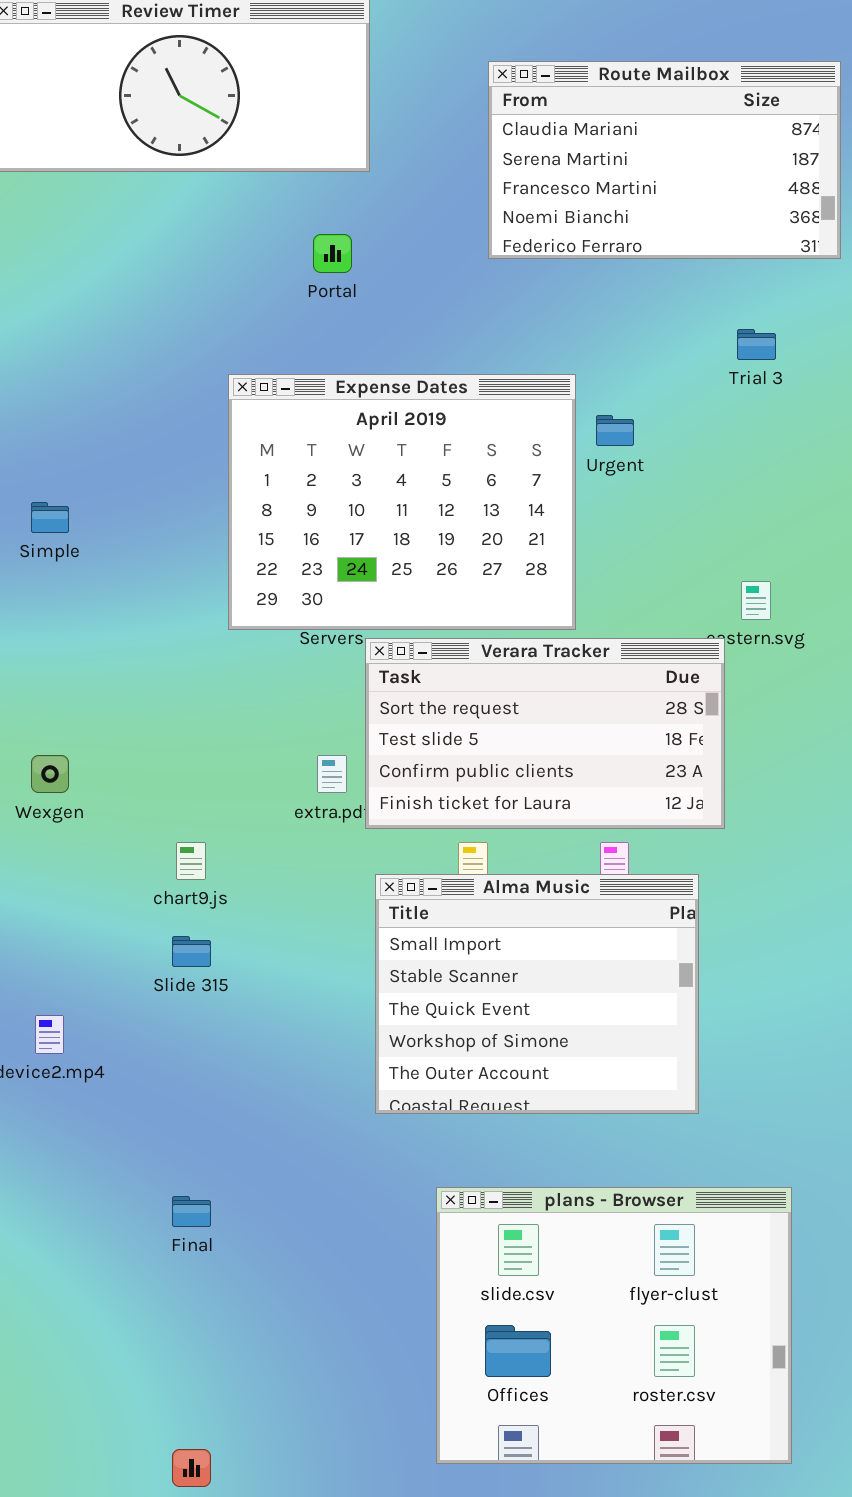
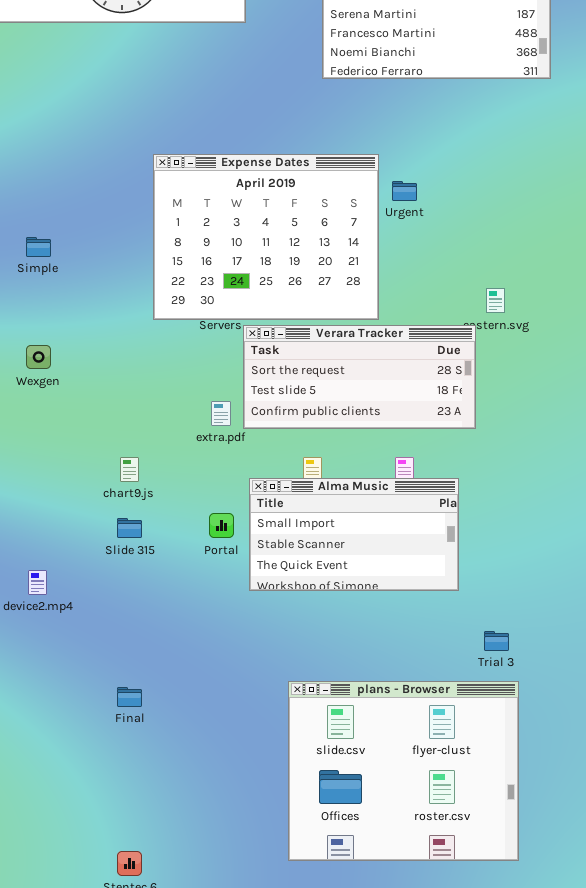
Portal: [313,234,352,273] -> [209,513,234,538], moved
Trial 3: [737,329,776,360] -> [484,631,509,651], moved
Verara Tracker: [365,638,725,829] -> [243,325,476,429], resized
Wexgen: [31,755,69,793] -> [26,345,51,369], moved
Alma Music: [375,874,699,1114] -> [249,478,459,591], resized

